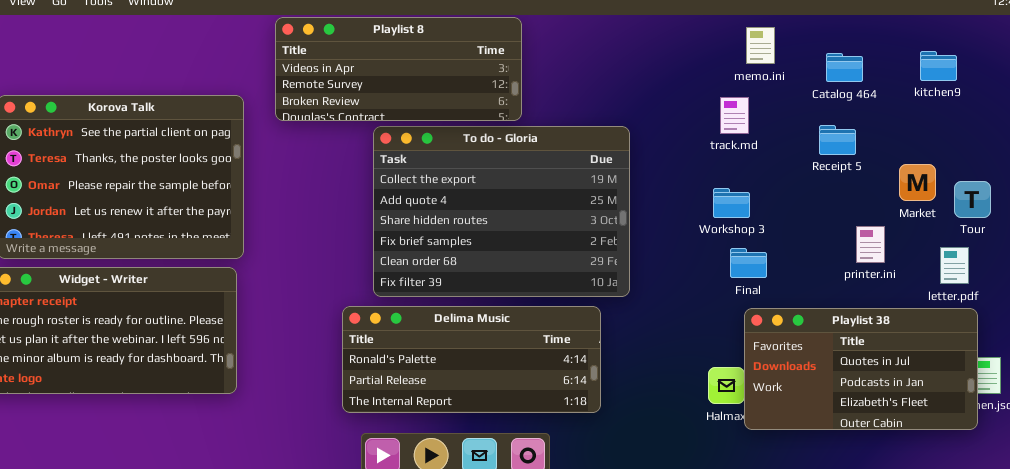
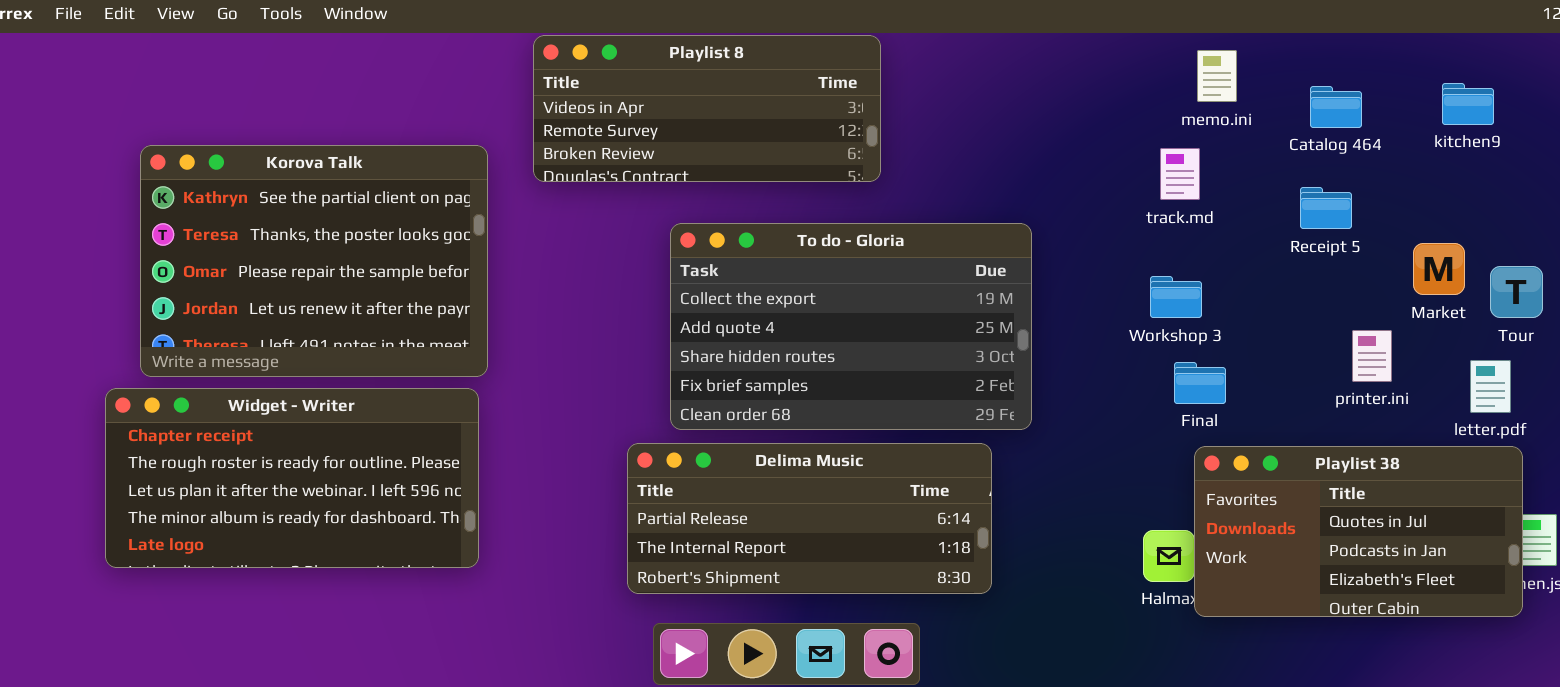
To do - Gloria: [373,126,630,297] -> [670,223,1032,430], resized
Delima Music: [342,306,601,413] -> [627,443,992,594], scrolled down 1 row

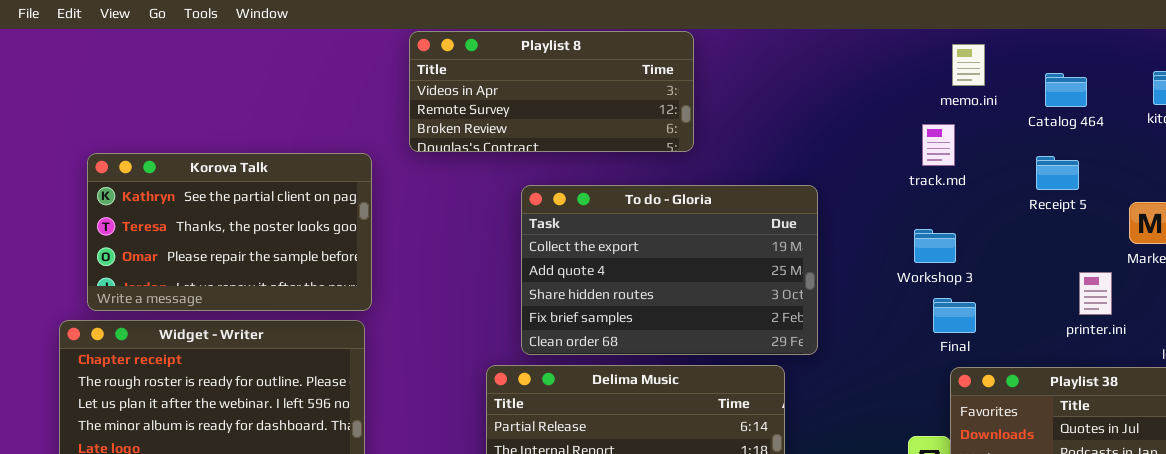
Korova Talk: [140,145,488,377] -> [87,153,372,311], resized

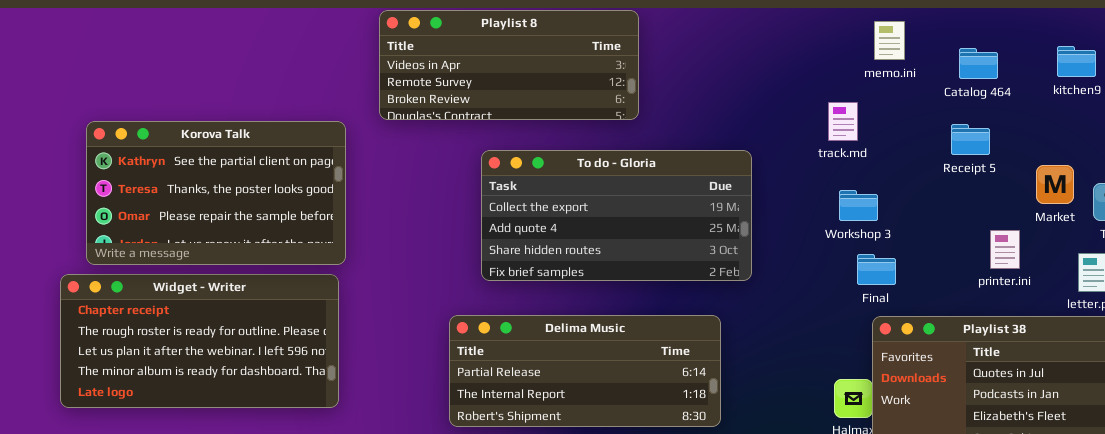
track.md: [922,124,955,166] -> [828,102,858,141], moved
To do - Gloria: [521,185,818,355] -> [481,150,752,281], resized

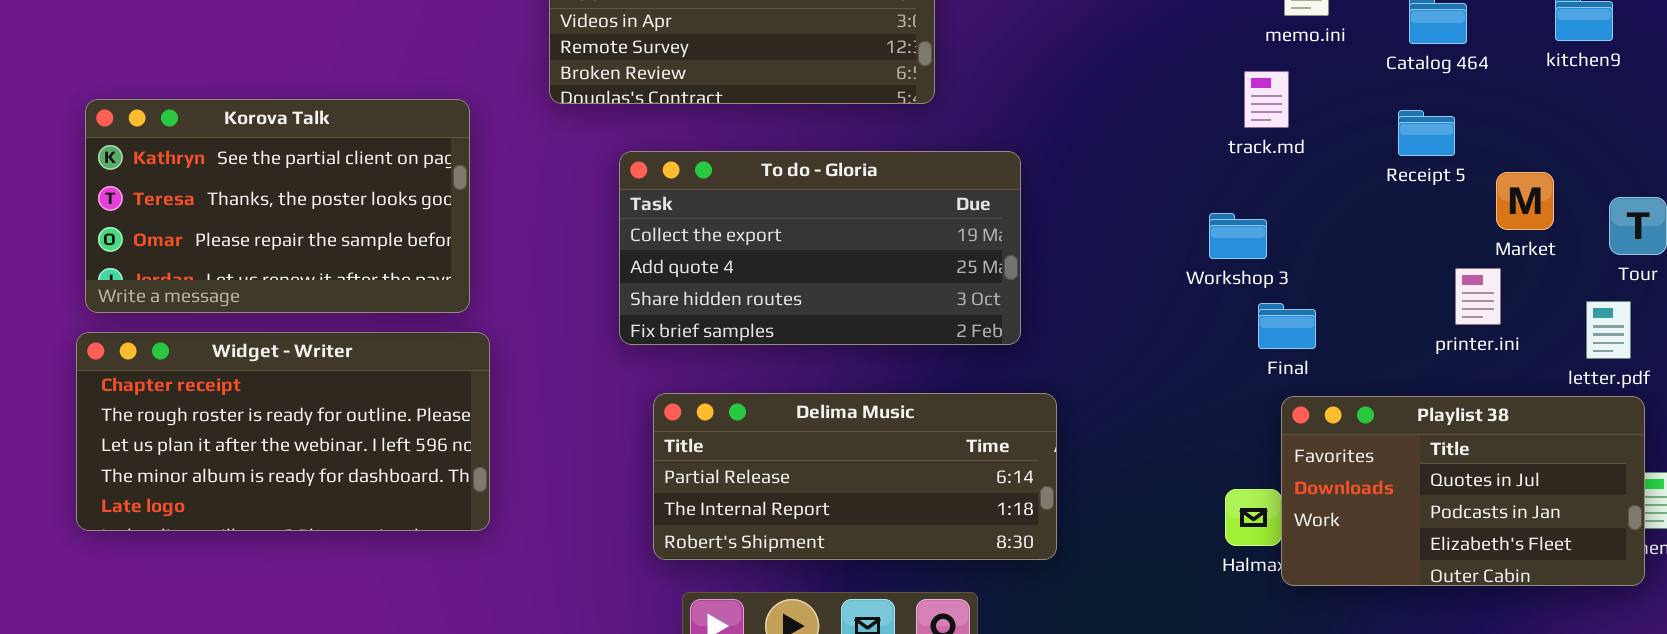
track.md: [828,102,858,141] -> [1244,71,1289,128], moved
Korova Talk: [86,121,346,265] -> [85,99,470,313], moved
To do - Gloria: [481,150,752,281] -> [619,151,1021,345], moved
Market: [1036,165,1074,204] -> [1496,172,1554,230], moved
Workshop 3: [839,190,878,221] -> [1209,213,1267,259], moved

